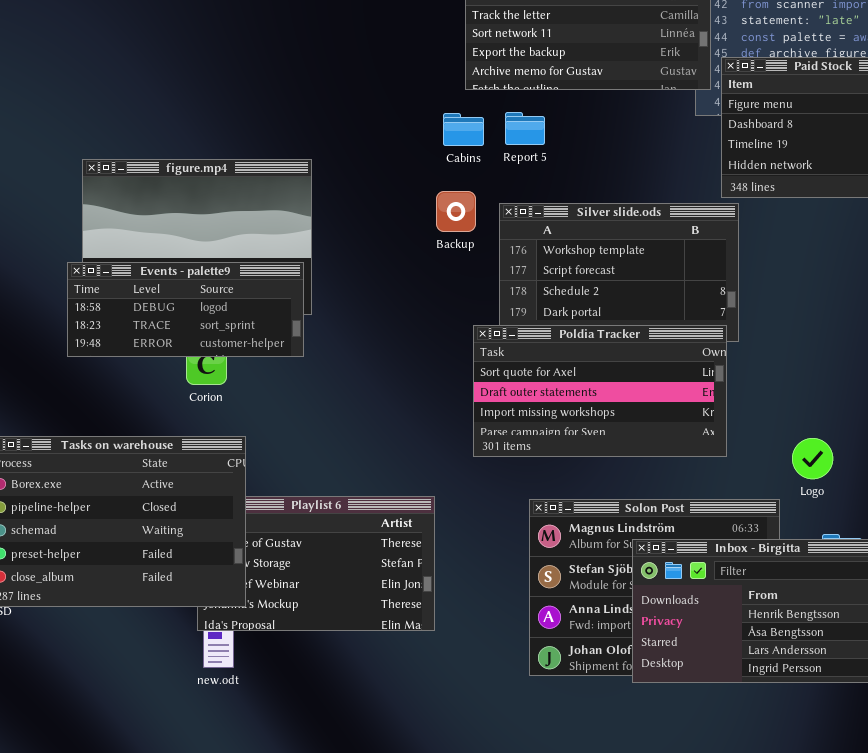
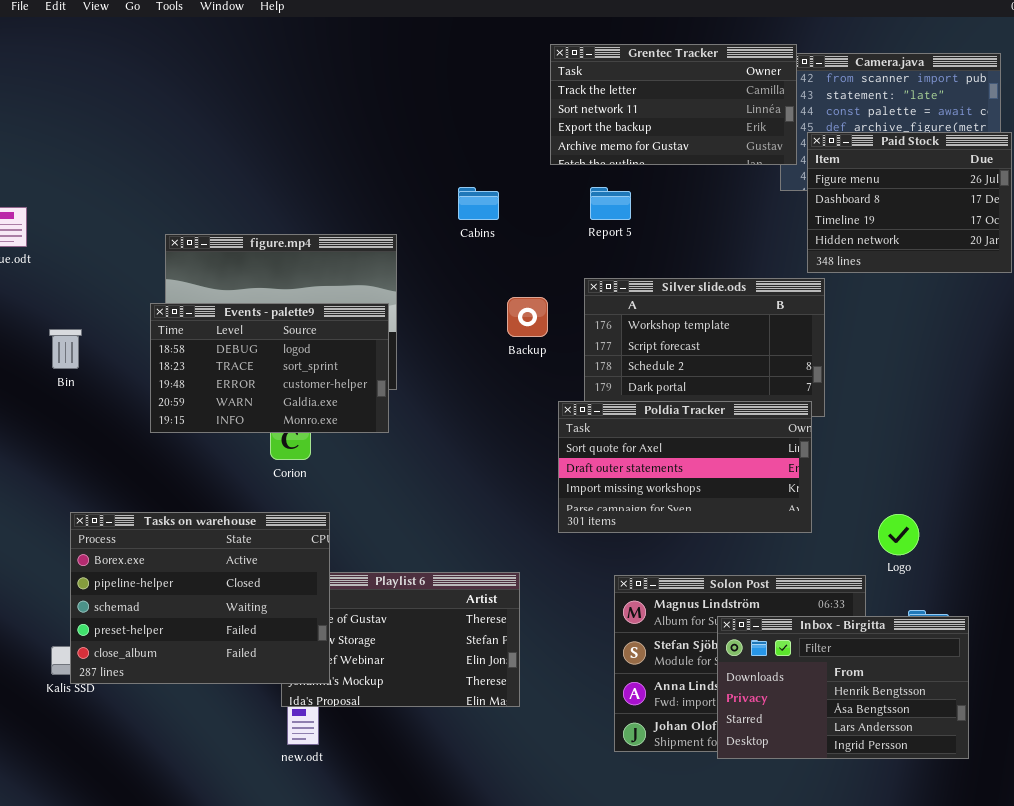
Cabins: [443,113,484,146] -> [458,187,499,220], moved
Backup: [436,191,476,232] -> [507,297,548,337], moved
Events - palette9: [67,262,304,357] -> [150,303,389,433], resized

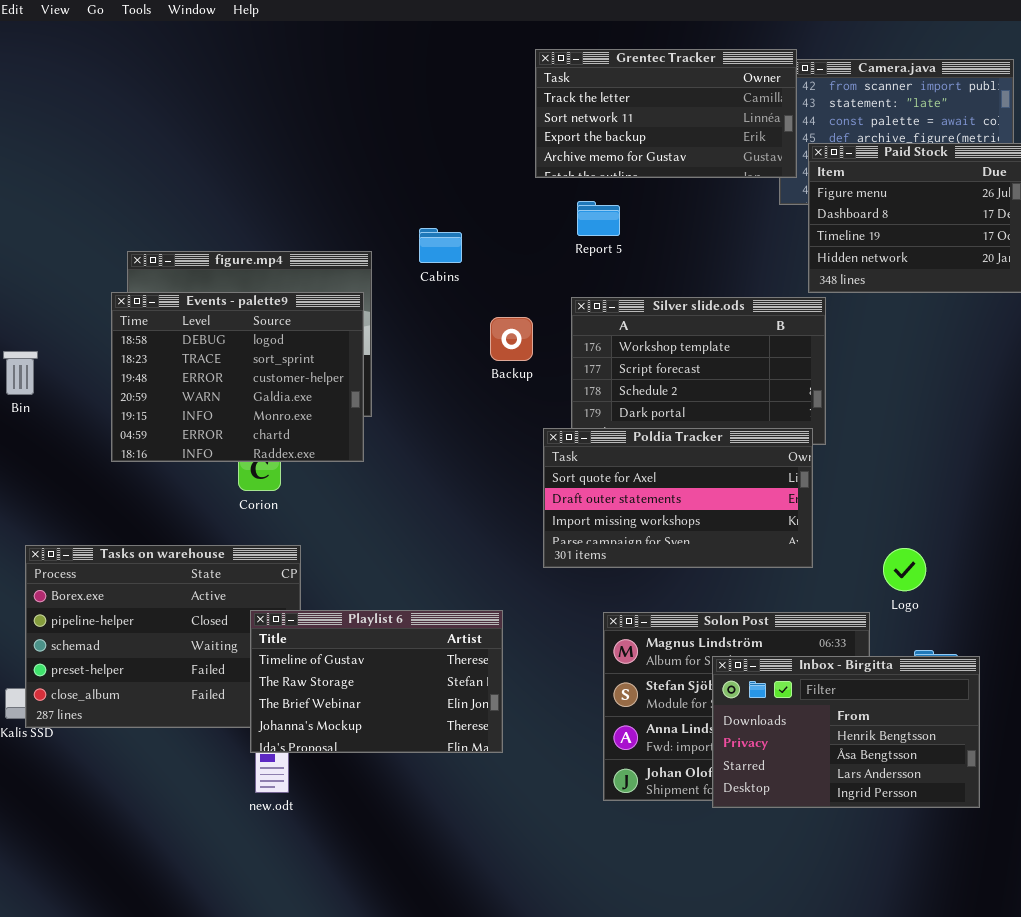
Cabins: [458,187,499,220] -> [419,228,462,263], moved
Events - palette9: [150,303,389,433] -> [111,292,364,462], resized
Playlist 6: [281,572,520,707] -> [250,610,503,753], raised

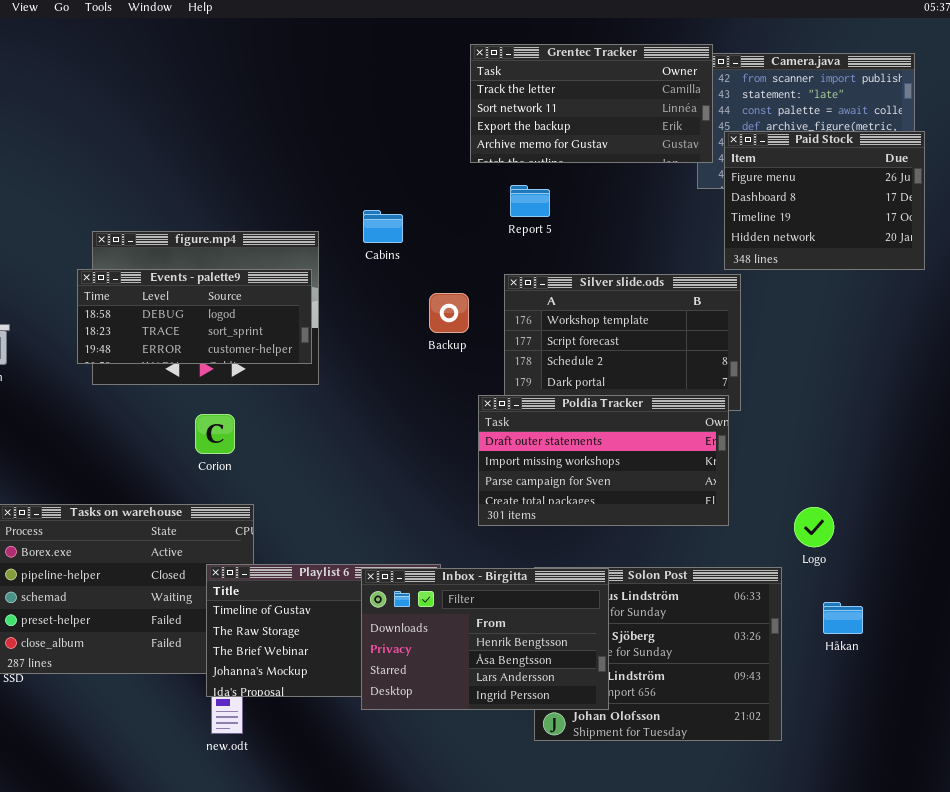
Events - palette9: [111,292,364,462] -> [77,269,312,364], resized
Poldia Tracker: [543,428,813,568] -> [478,395,729,526], scrolled down 1 row
Inbox - Birgitta: [712,656,980,808] -> [361,568,609,710], moved

